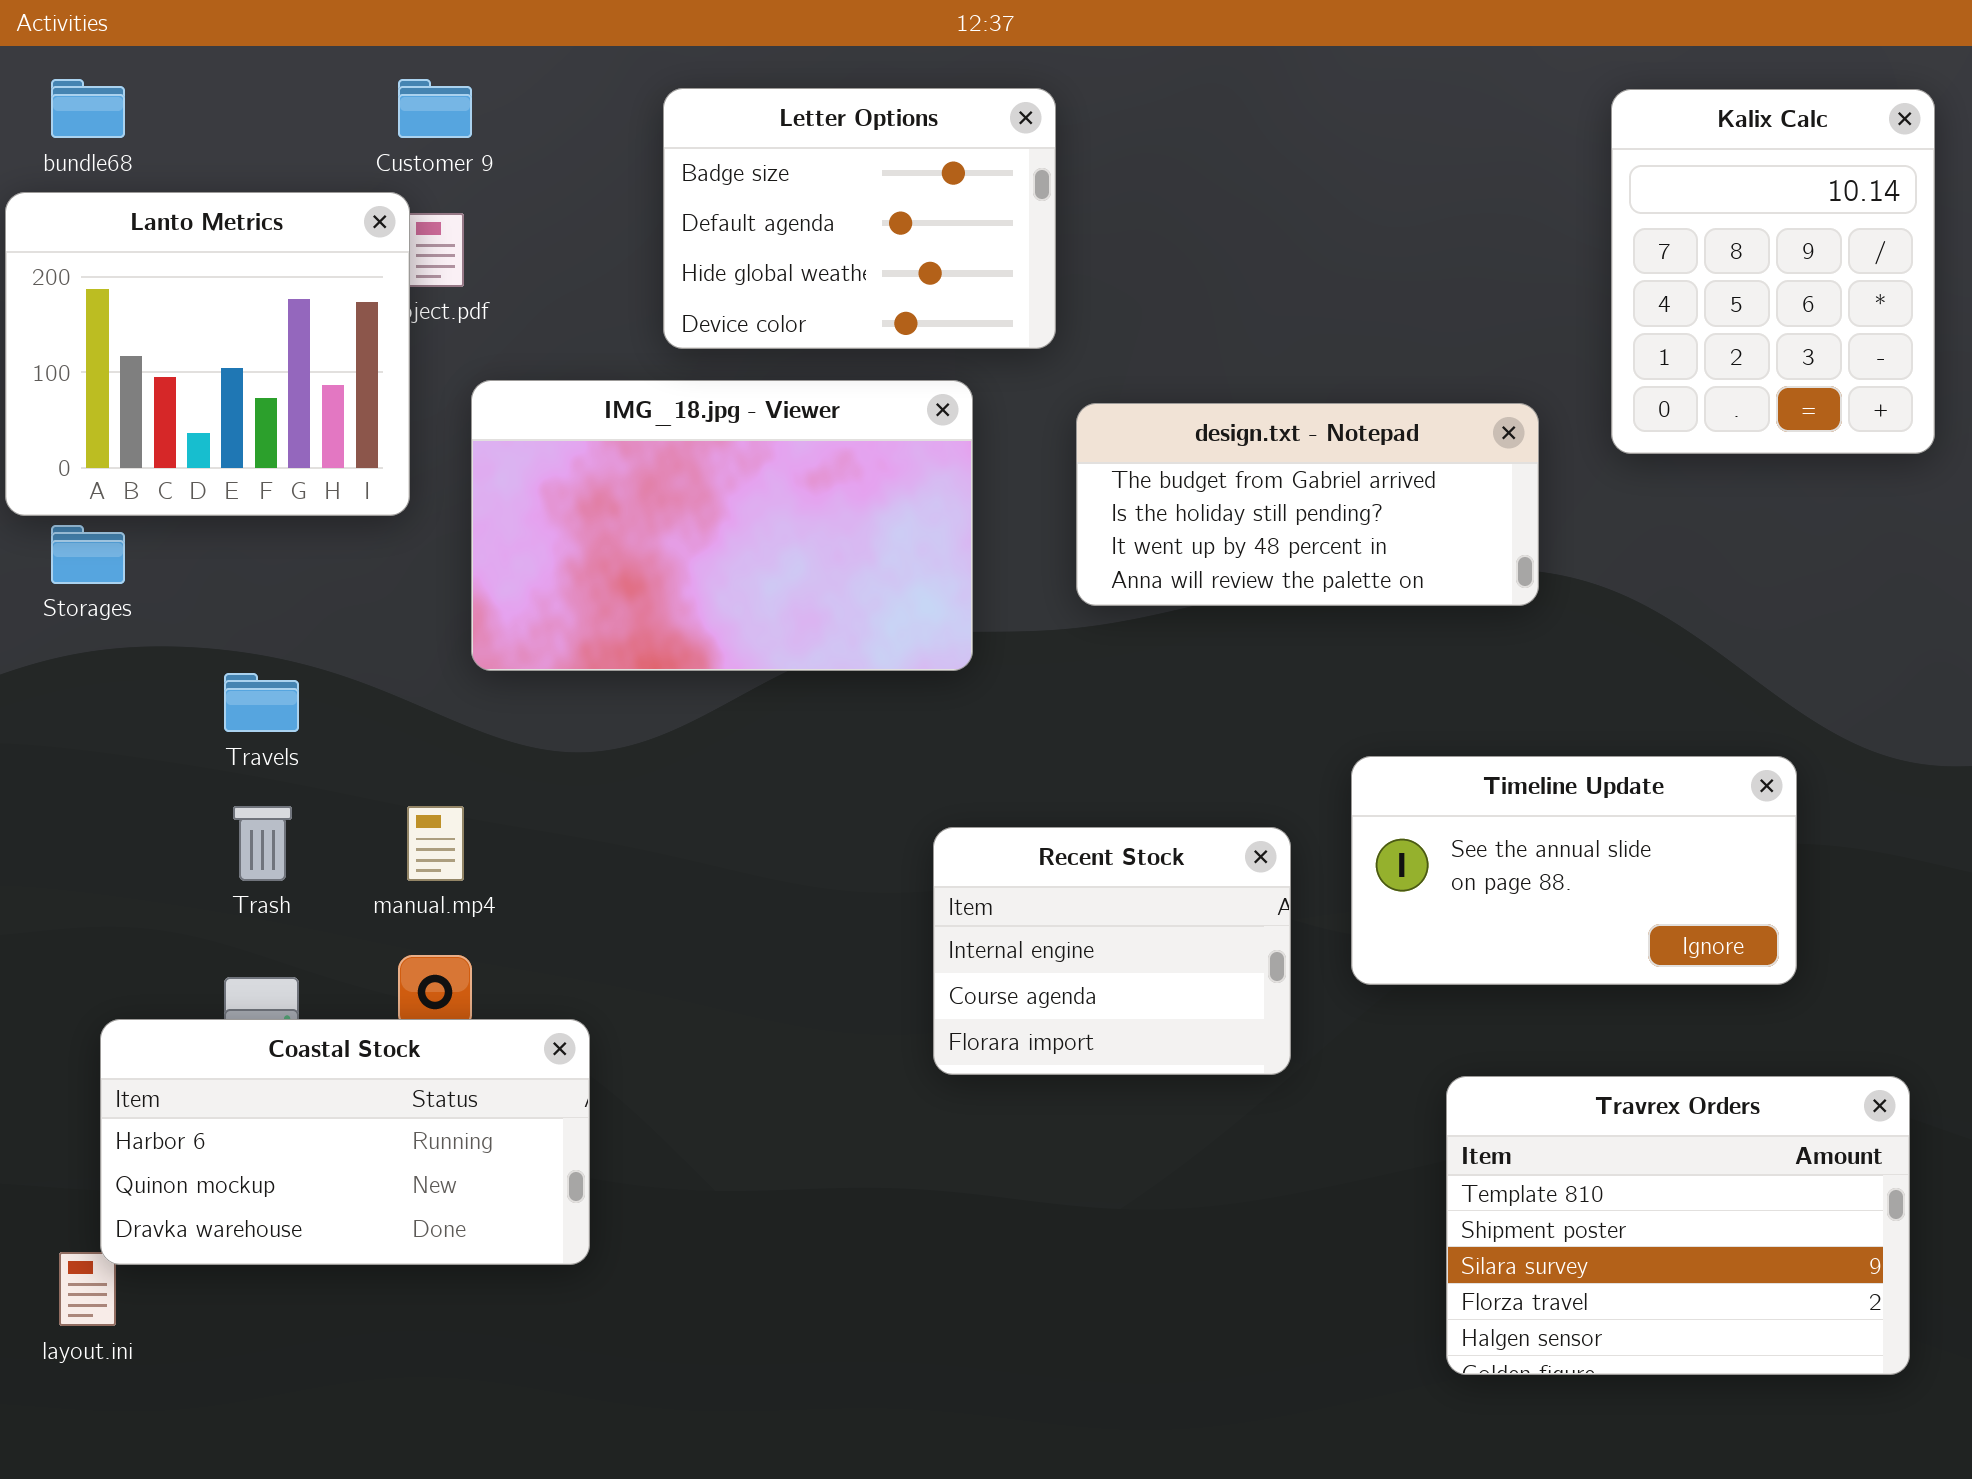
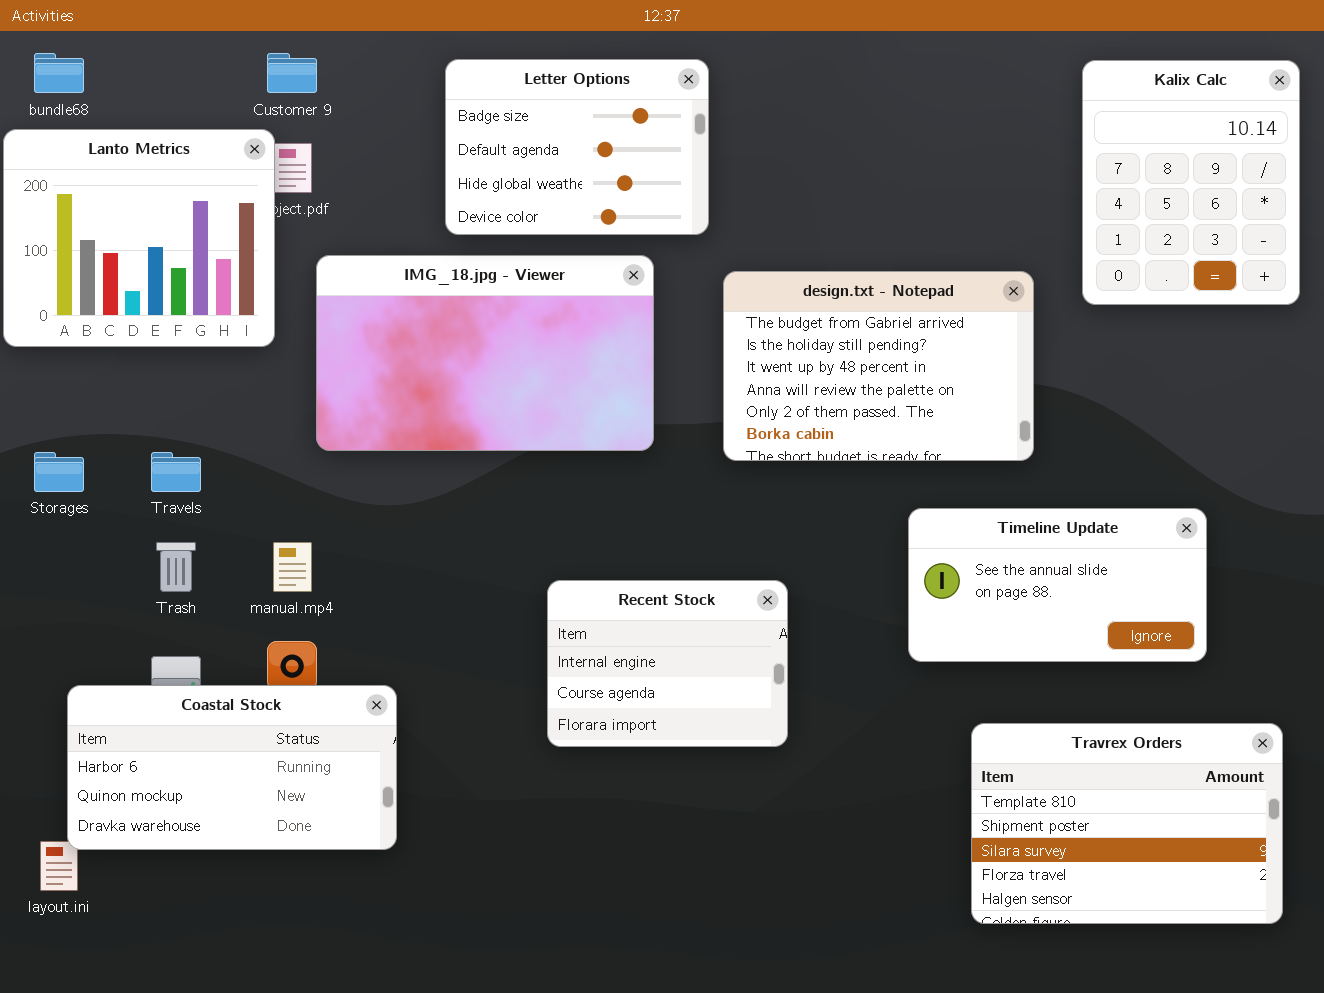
design.txt - Notepad: [1076,403,1539,606] -> [723,271,1034,461], resized
Storages: [51,525,125,584] -> [34,452,84,492], moved
Recent Stock: [933,827,1291,1075] -> [547,580,788,747], moved

